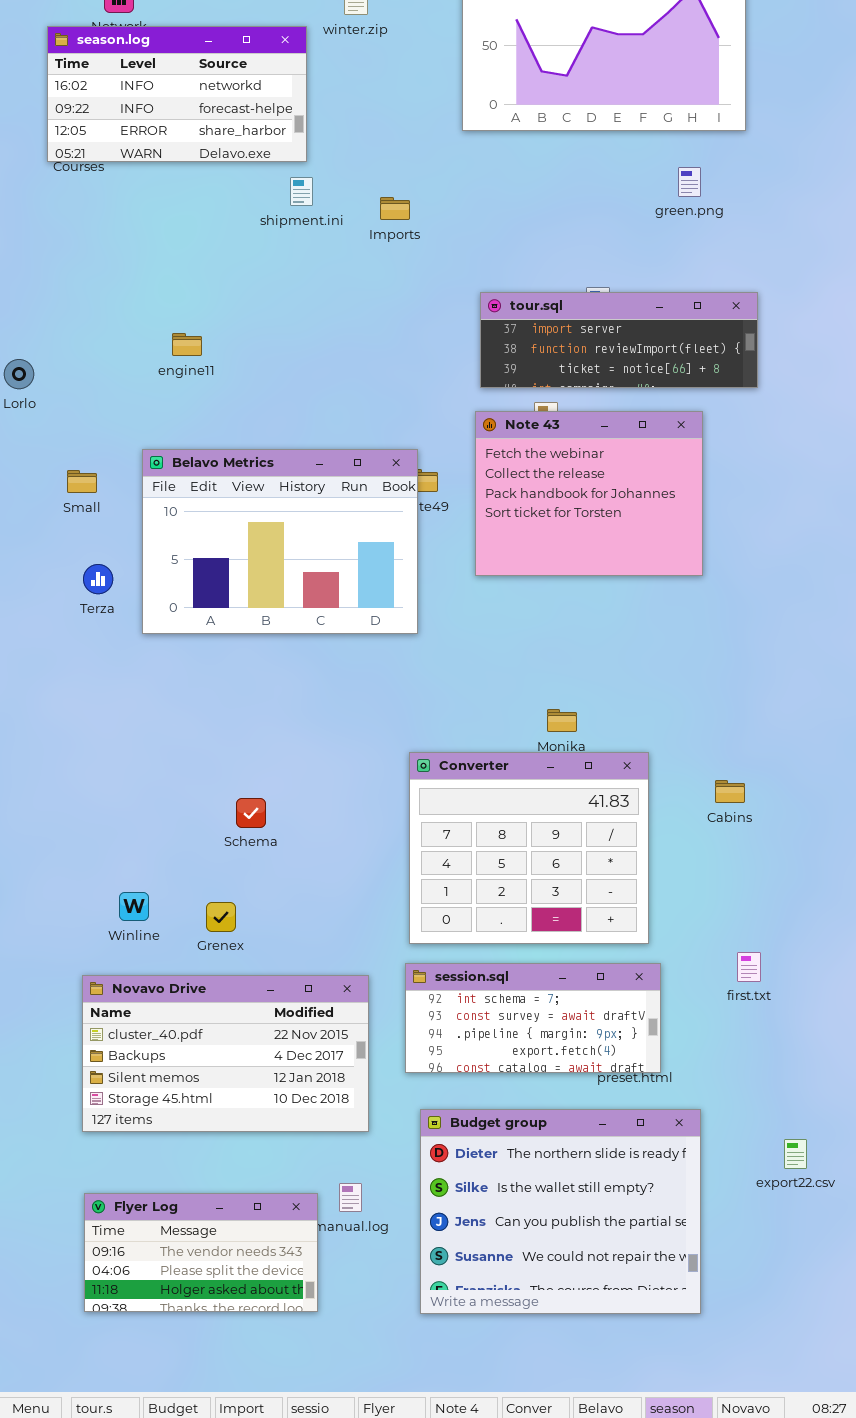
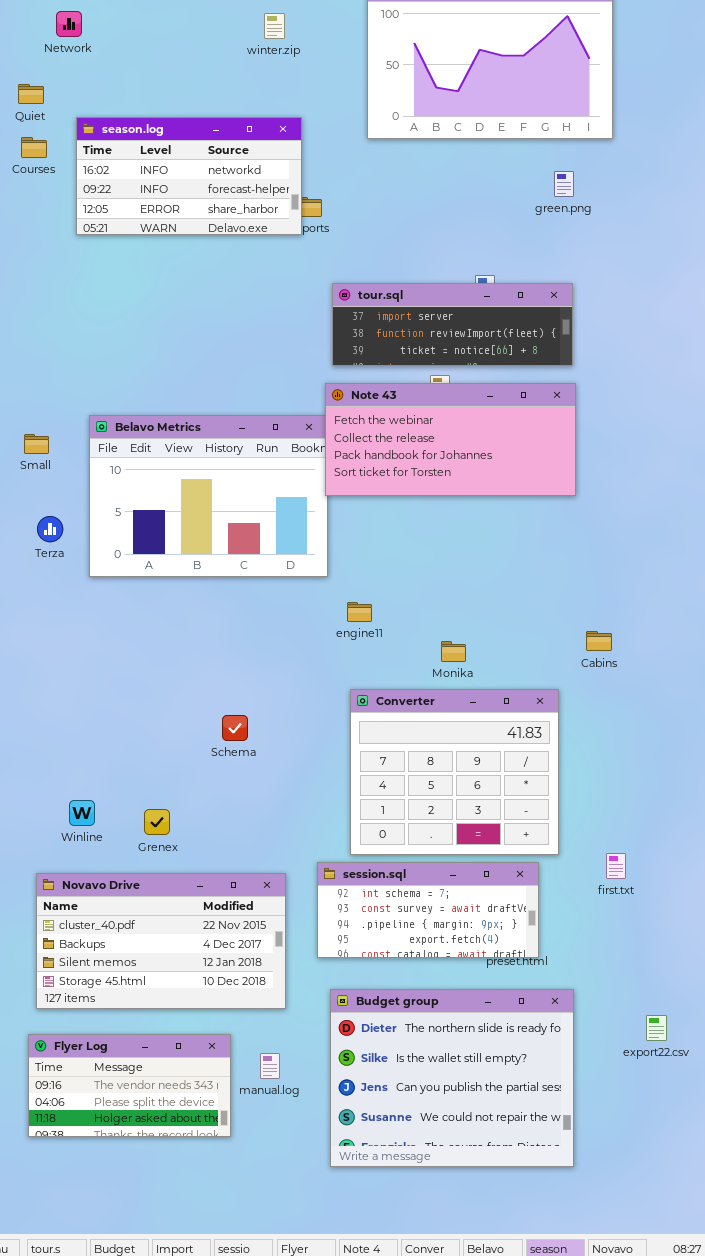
season.log: [47,26,307,162] -> [76,117,302,235], moved
tour.sql: [480,292,758,388] -> [332,283,573,366], moved
engine11: [172,333,202,356] -> [347,602,372,622], moved
Note 43: [475,411,703,576] -> [325,383,576,496], resized
Converter: [409,752,649,944] -> [350,689,559,855], moved
Cabins: [715,780,745,803] -> [586,631,612,651], moved
Schema: [236,798,266,828] -> [222,715,248,741], moved
Flyer Log: [84,1193,318,1312] -> [28,1034,231,1137], moved

